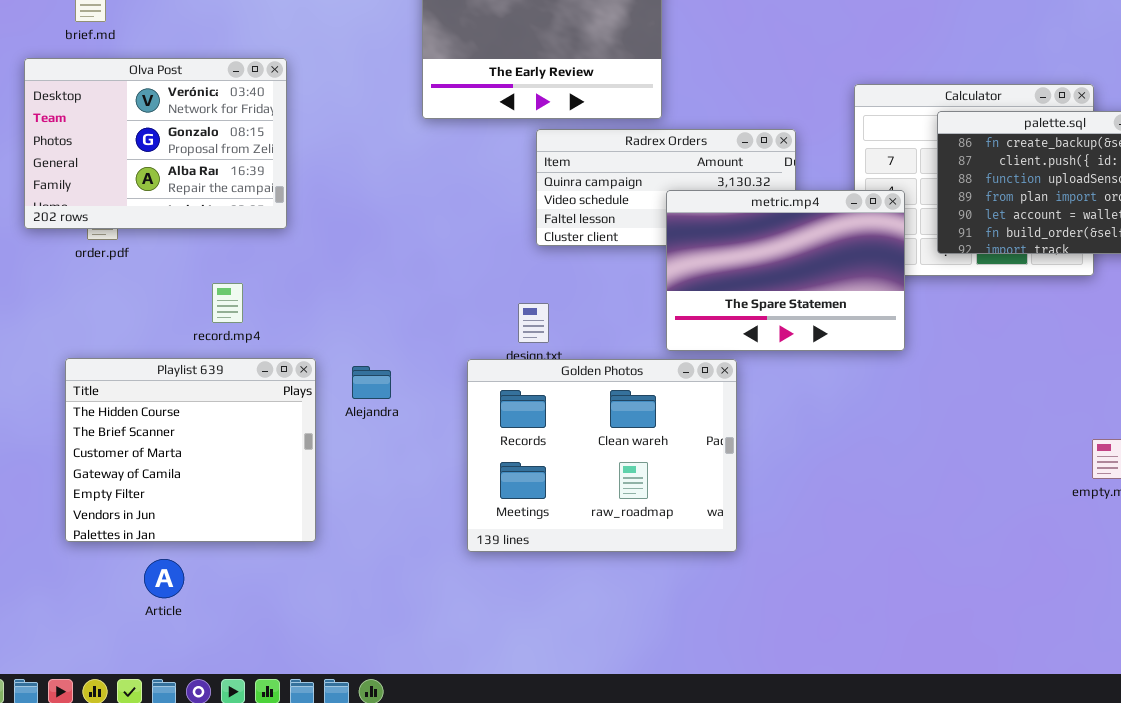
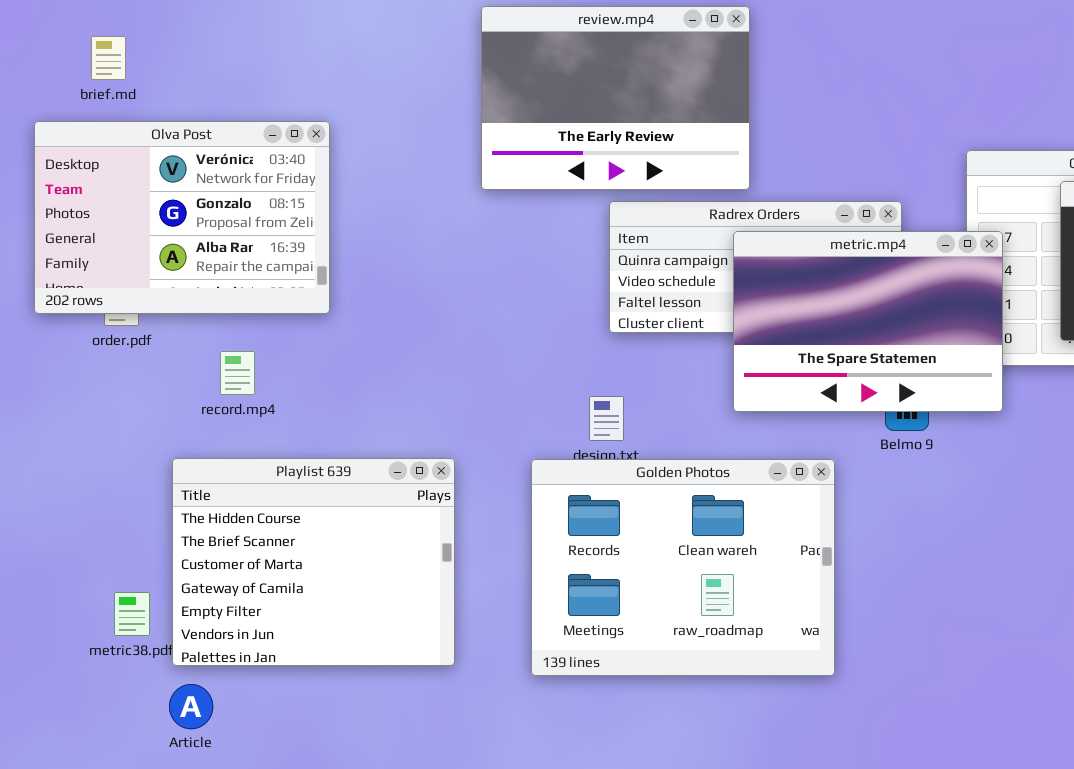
metric.mp4: [666,190,905,351] -> [733,231,1003,412], moved
record.mp4: [212,283,243,323] -> [220,351,255,395], moved
Playlist 639: [65,358,316,542] -> [172,458,455,666], moved

